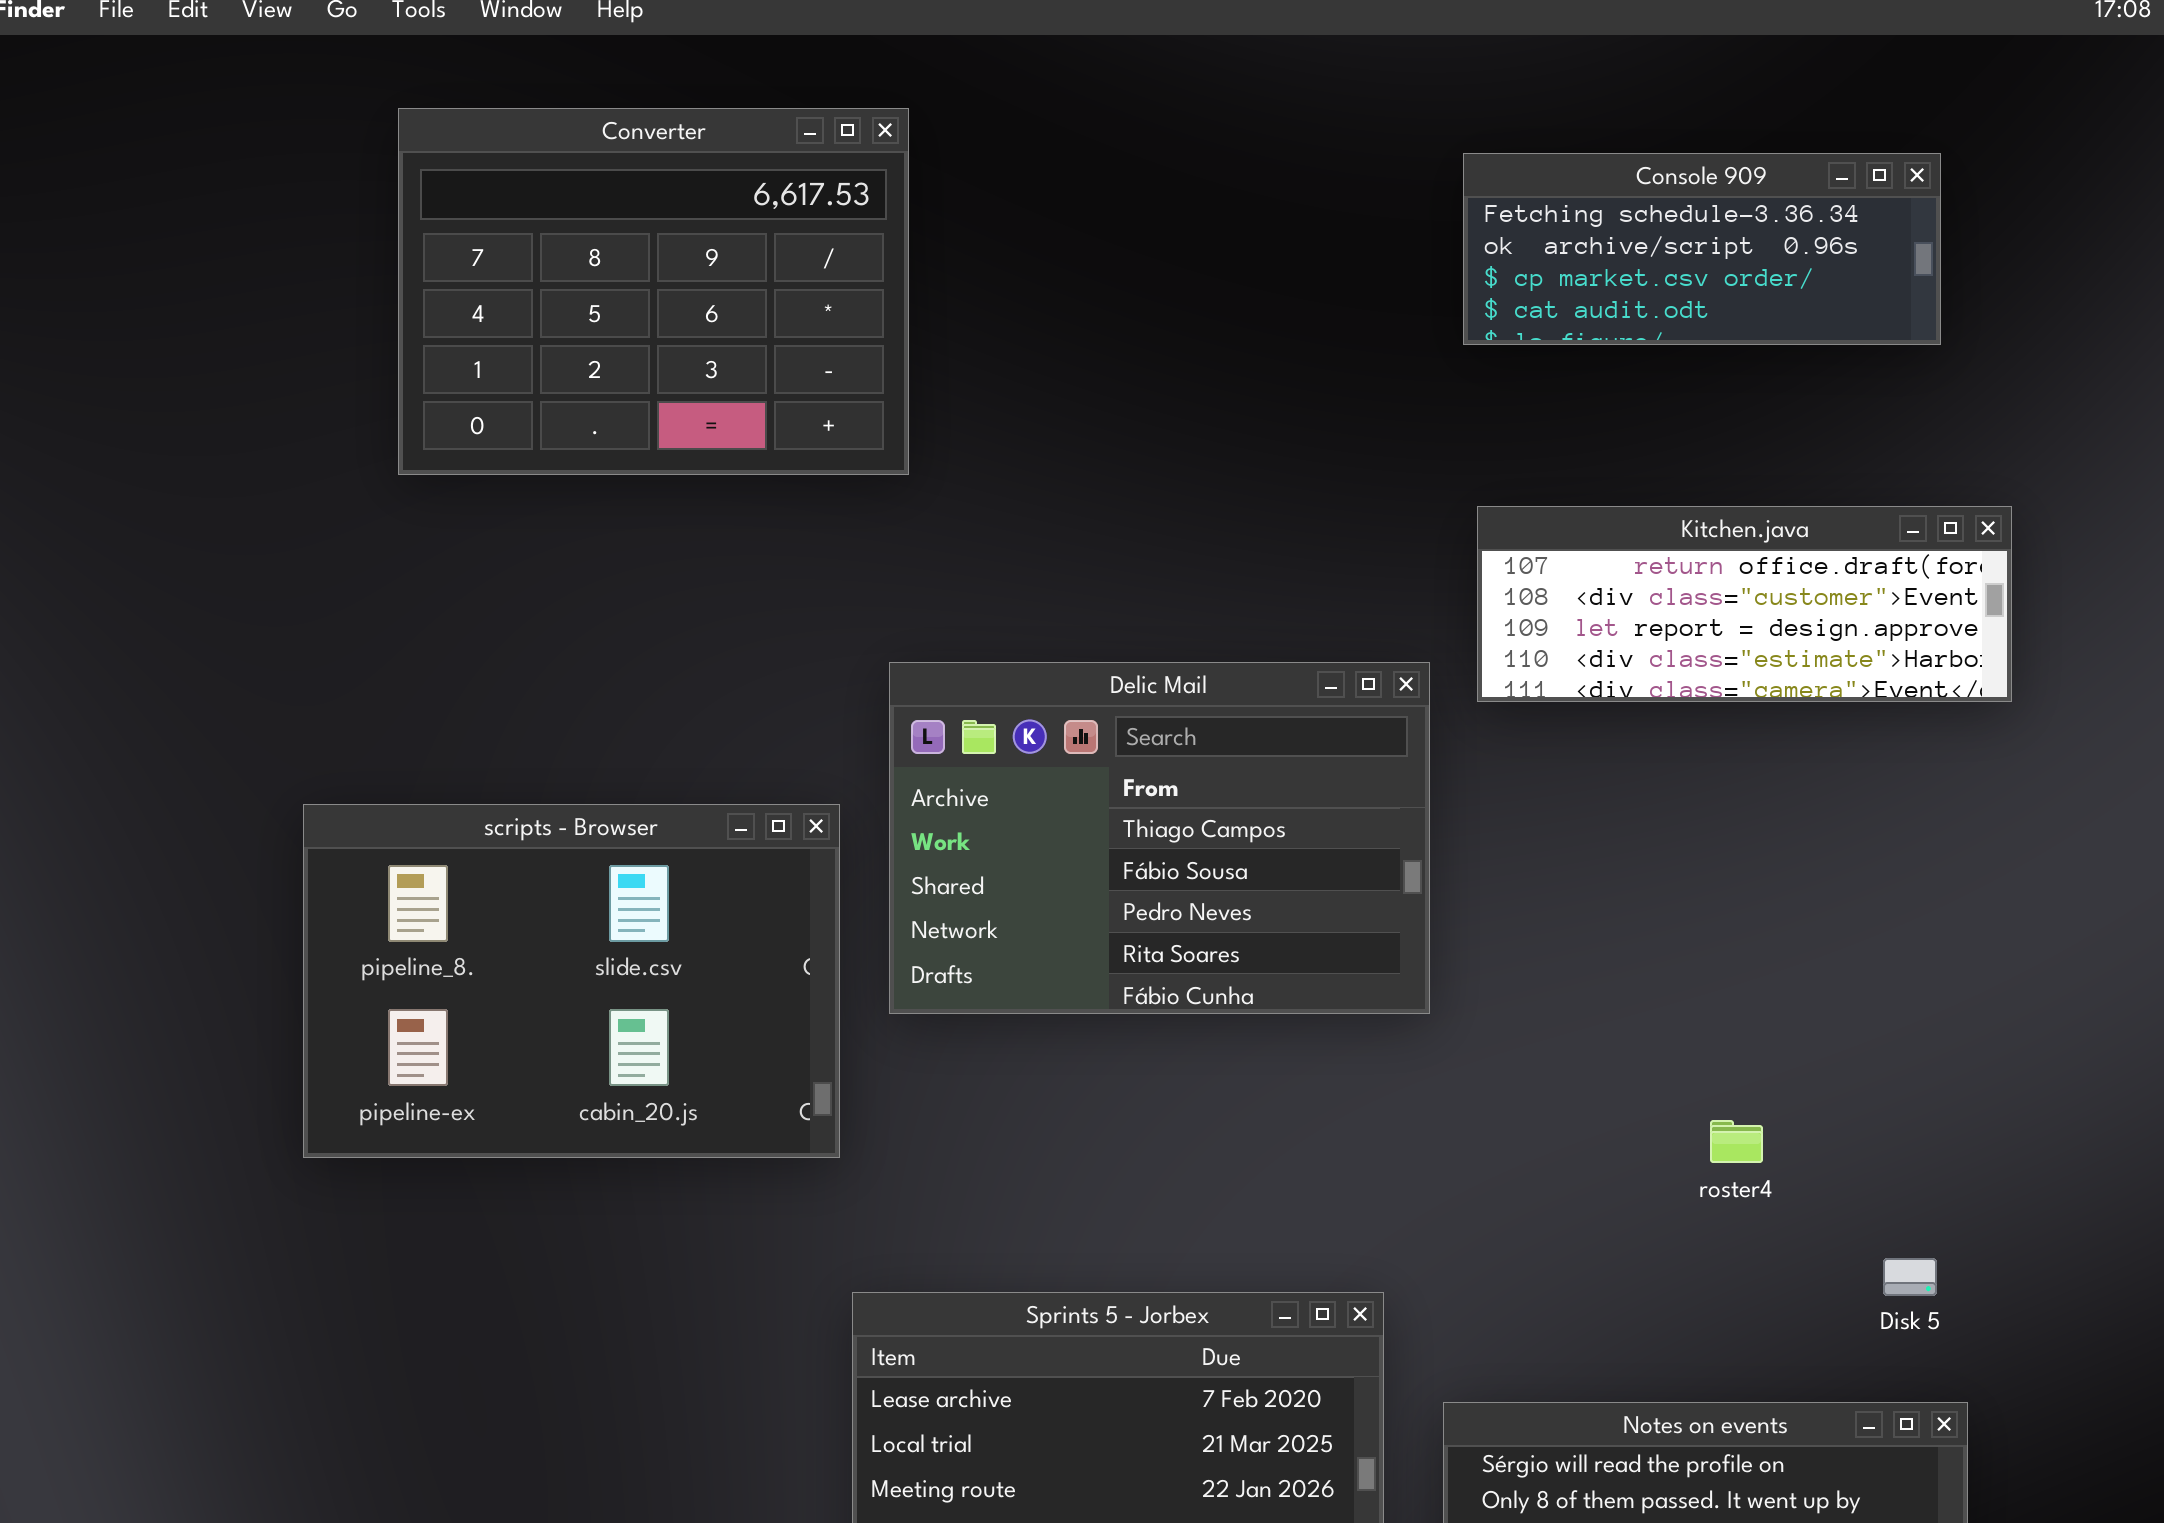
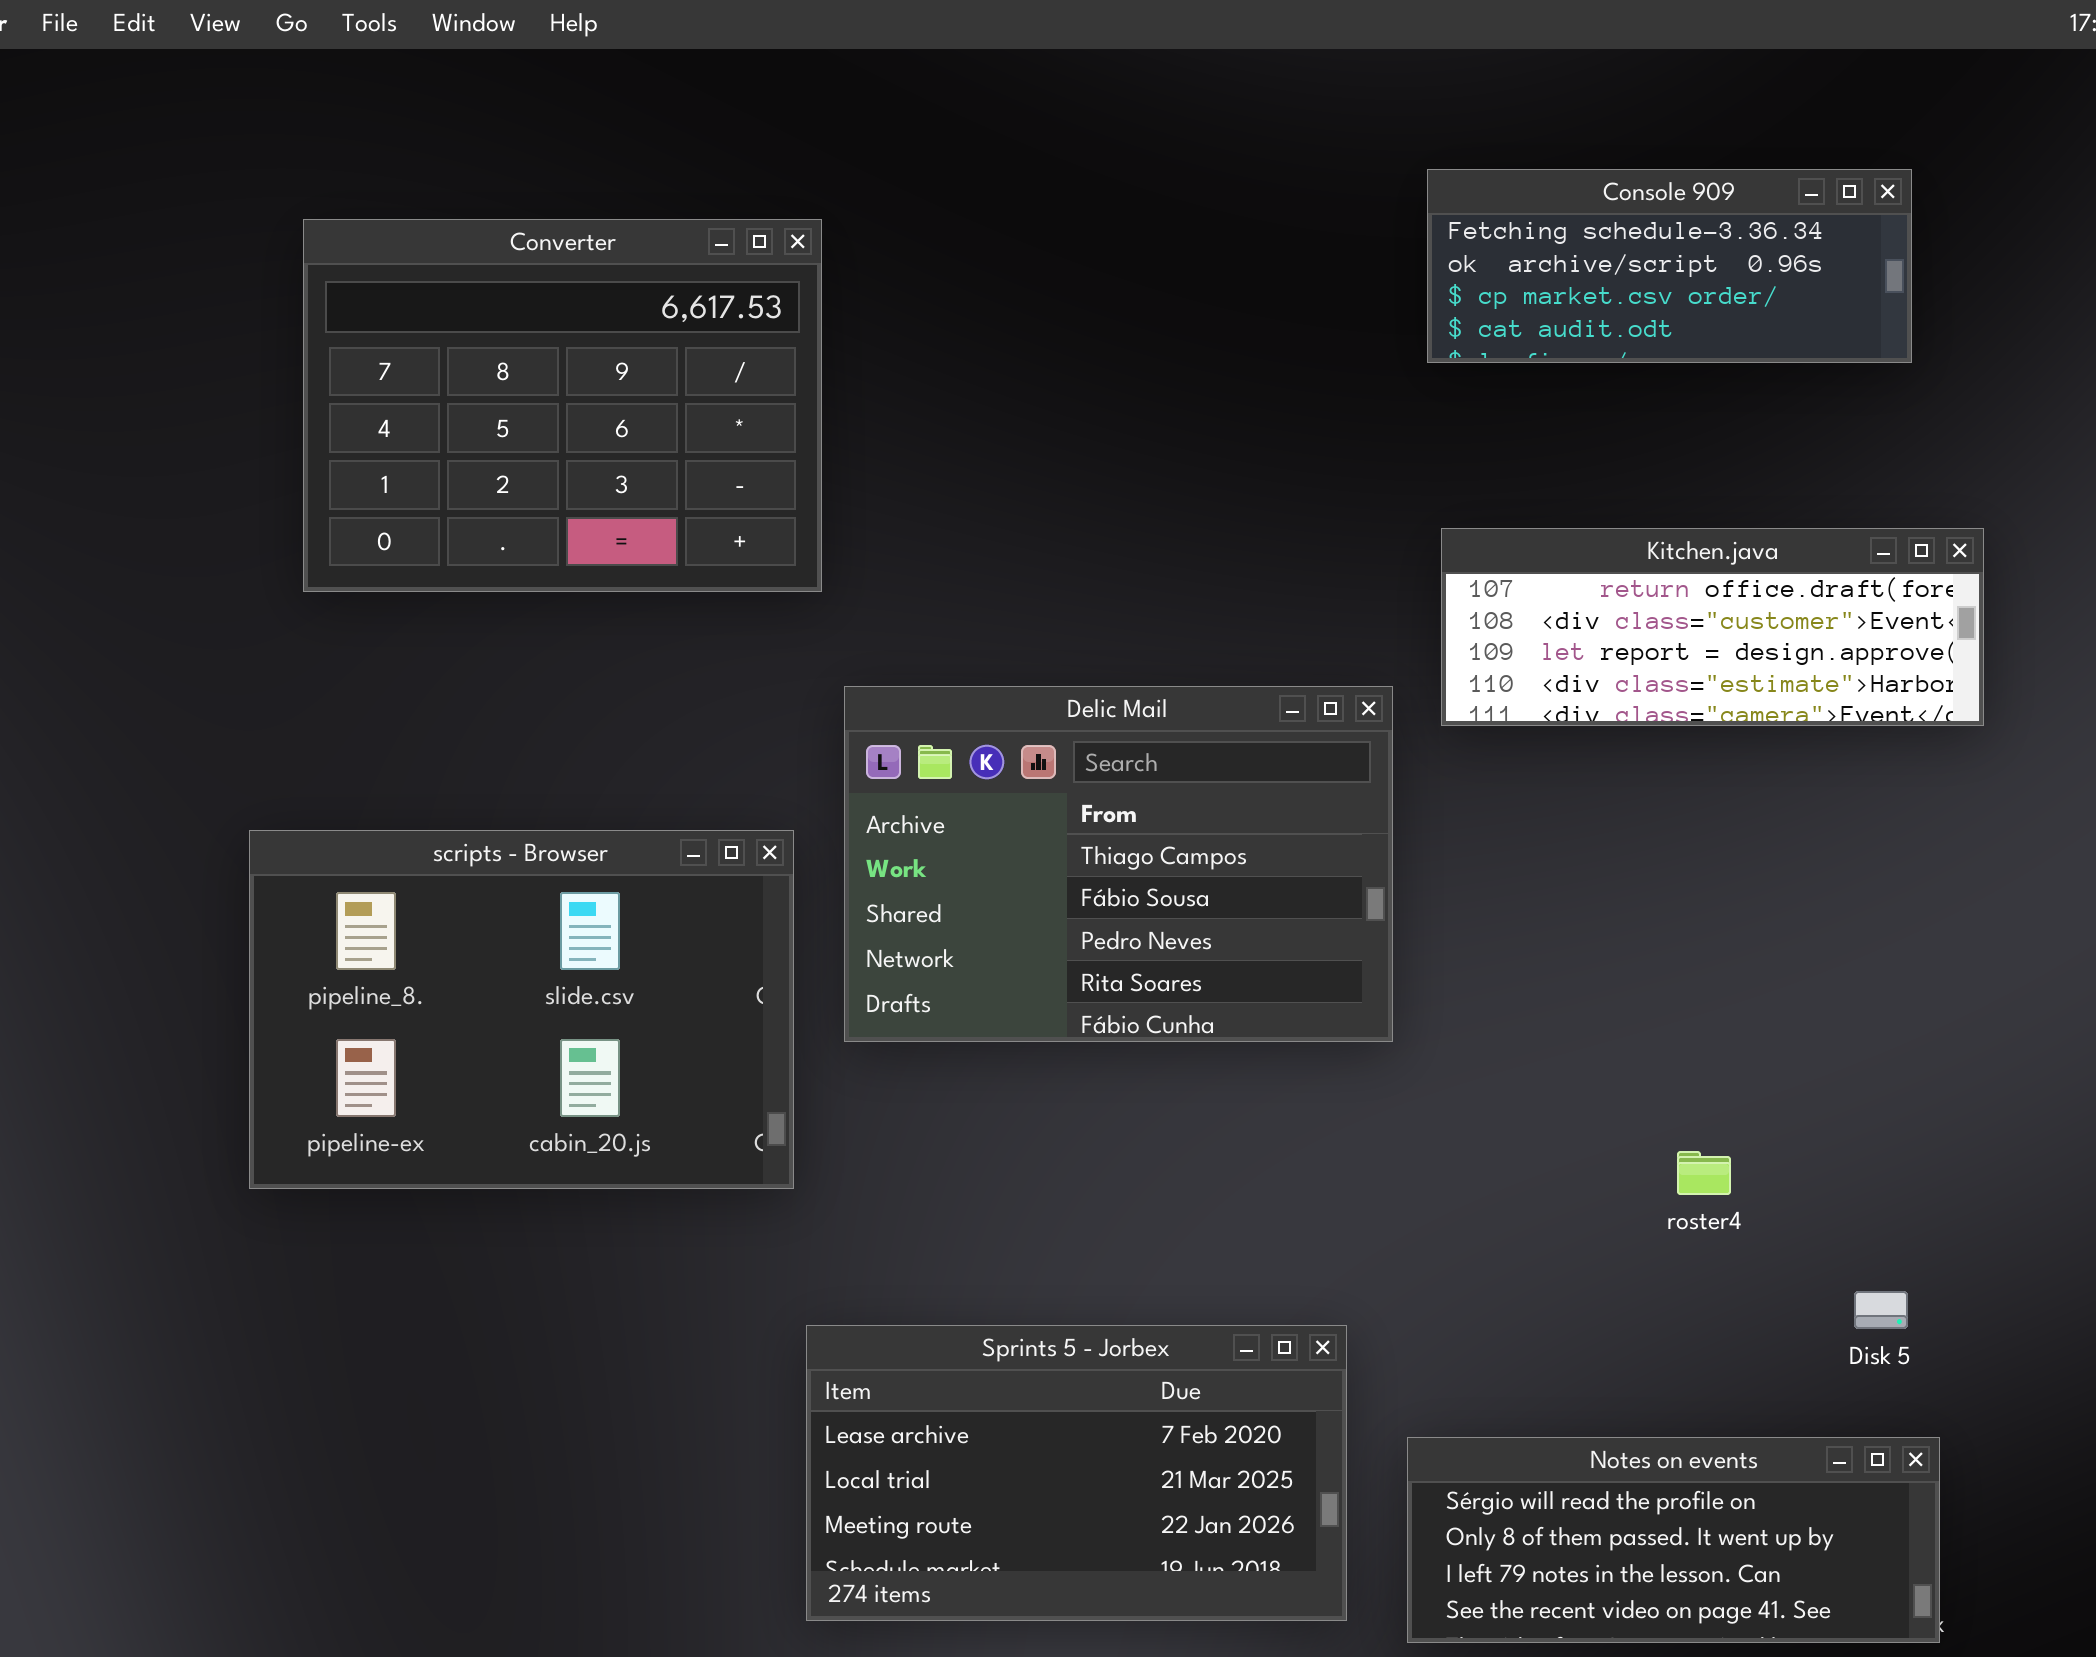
Converter: [398,108,909,475] -> [303,219,822,592], moved

